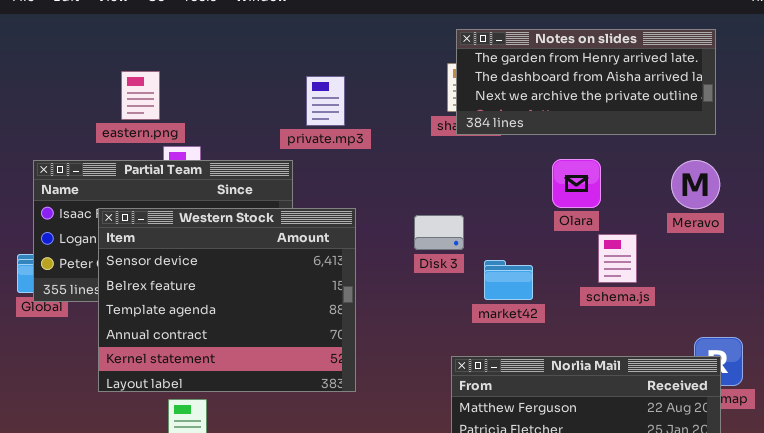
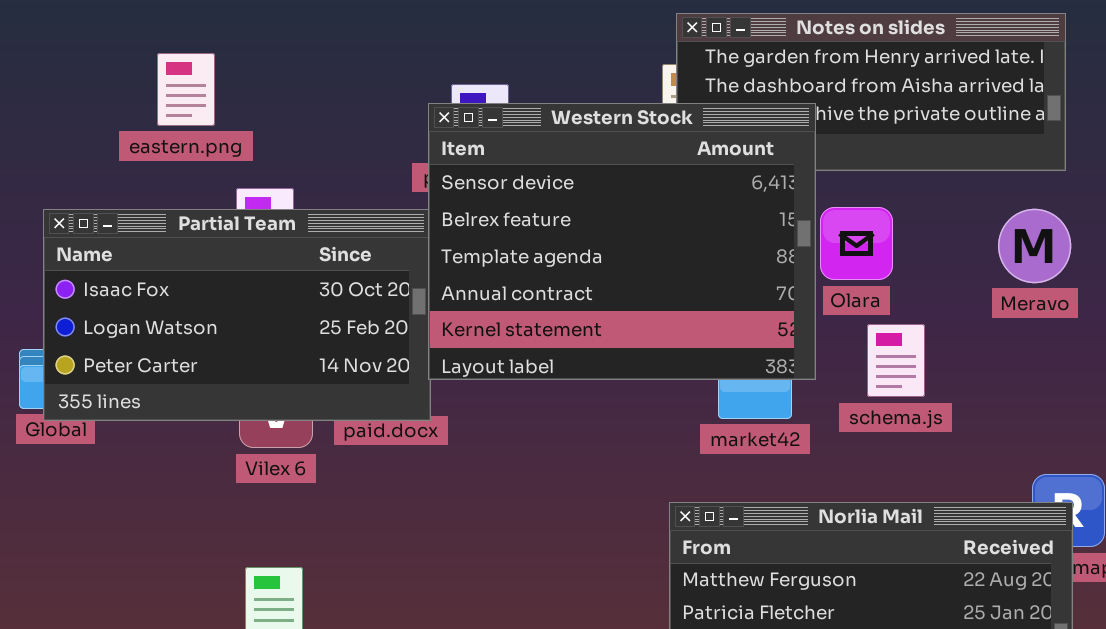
eastern.png: [121,71,160,120] -> [157,53,215,126], moved
Western Stock: [98,208,356,392] -> [428,103,816,380], moved
schema.js: [598,234,637,283] -> [867,324,925,397], moved

